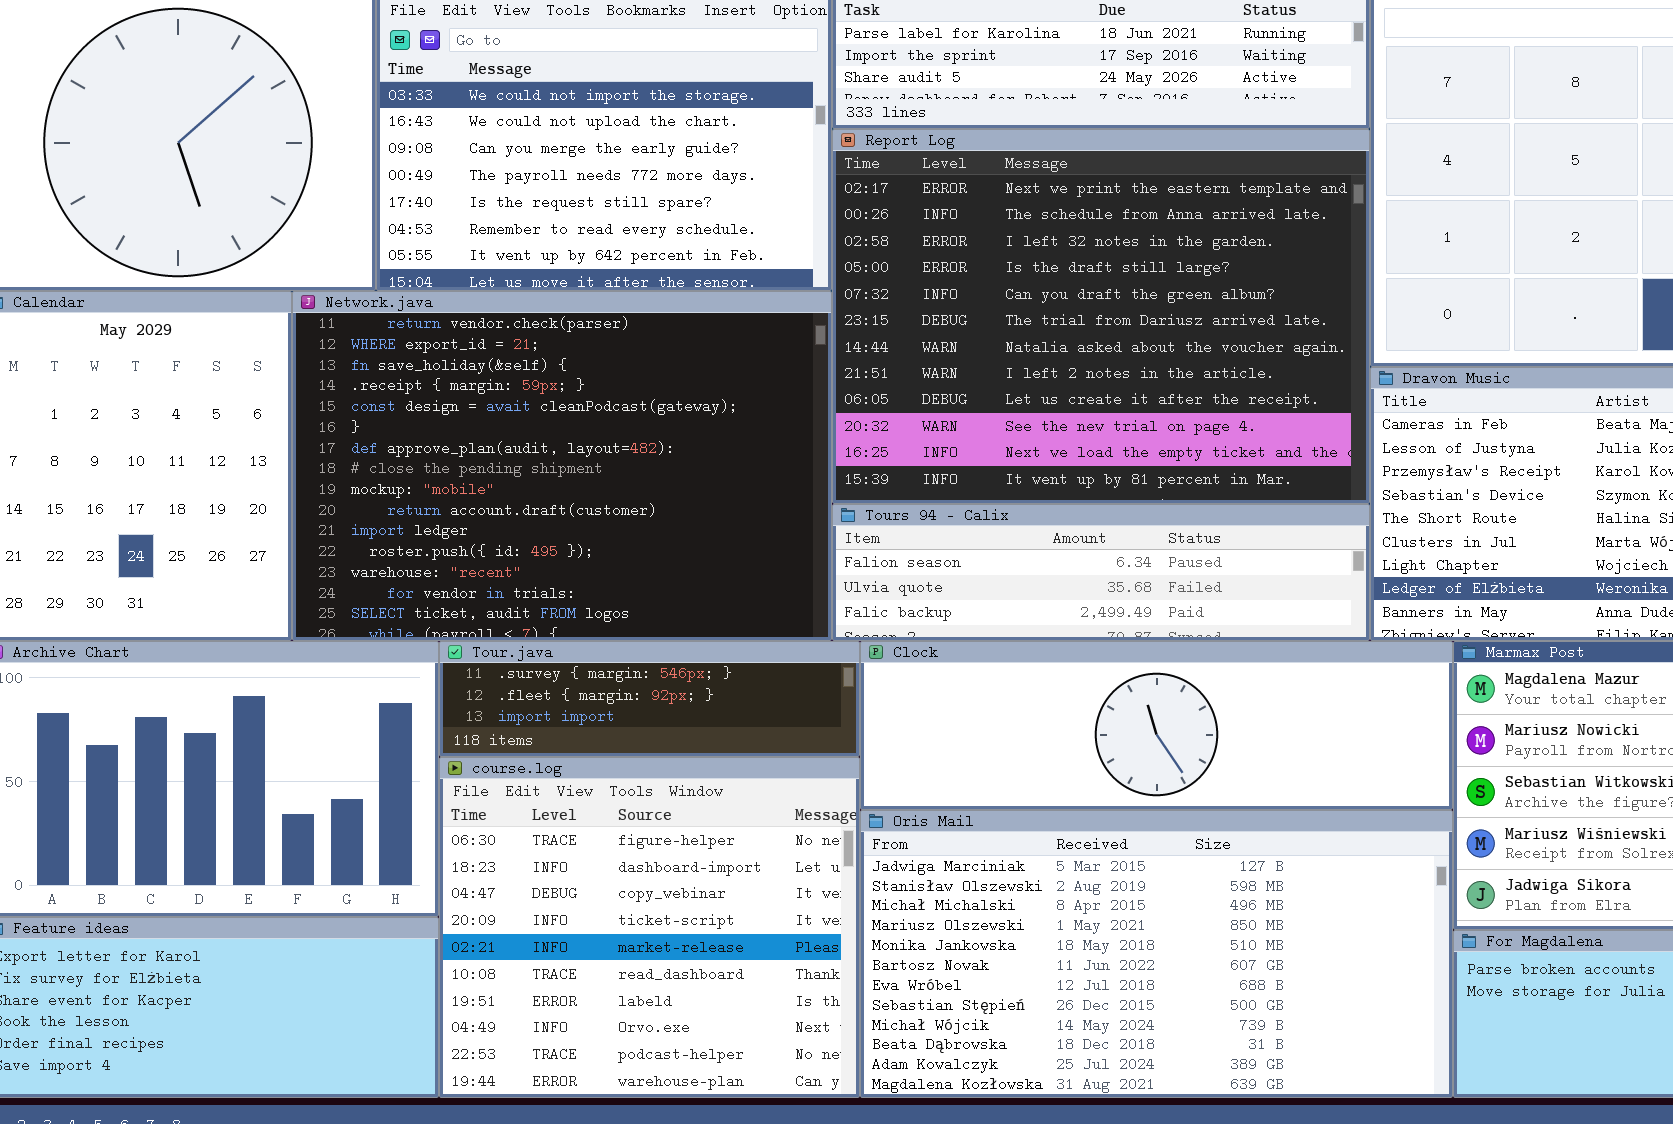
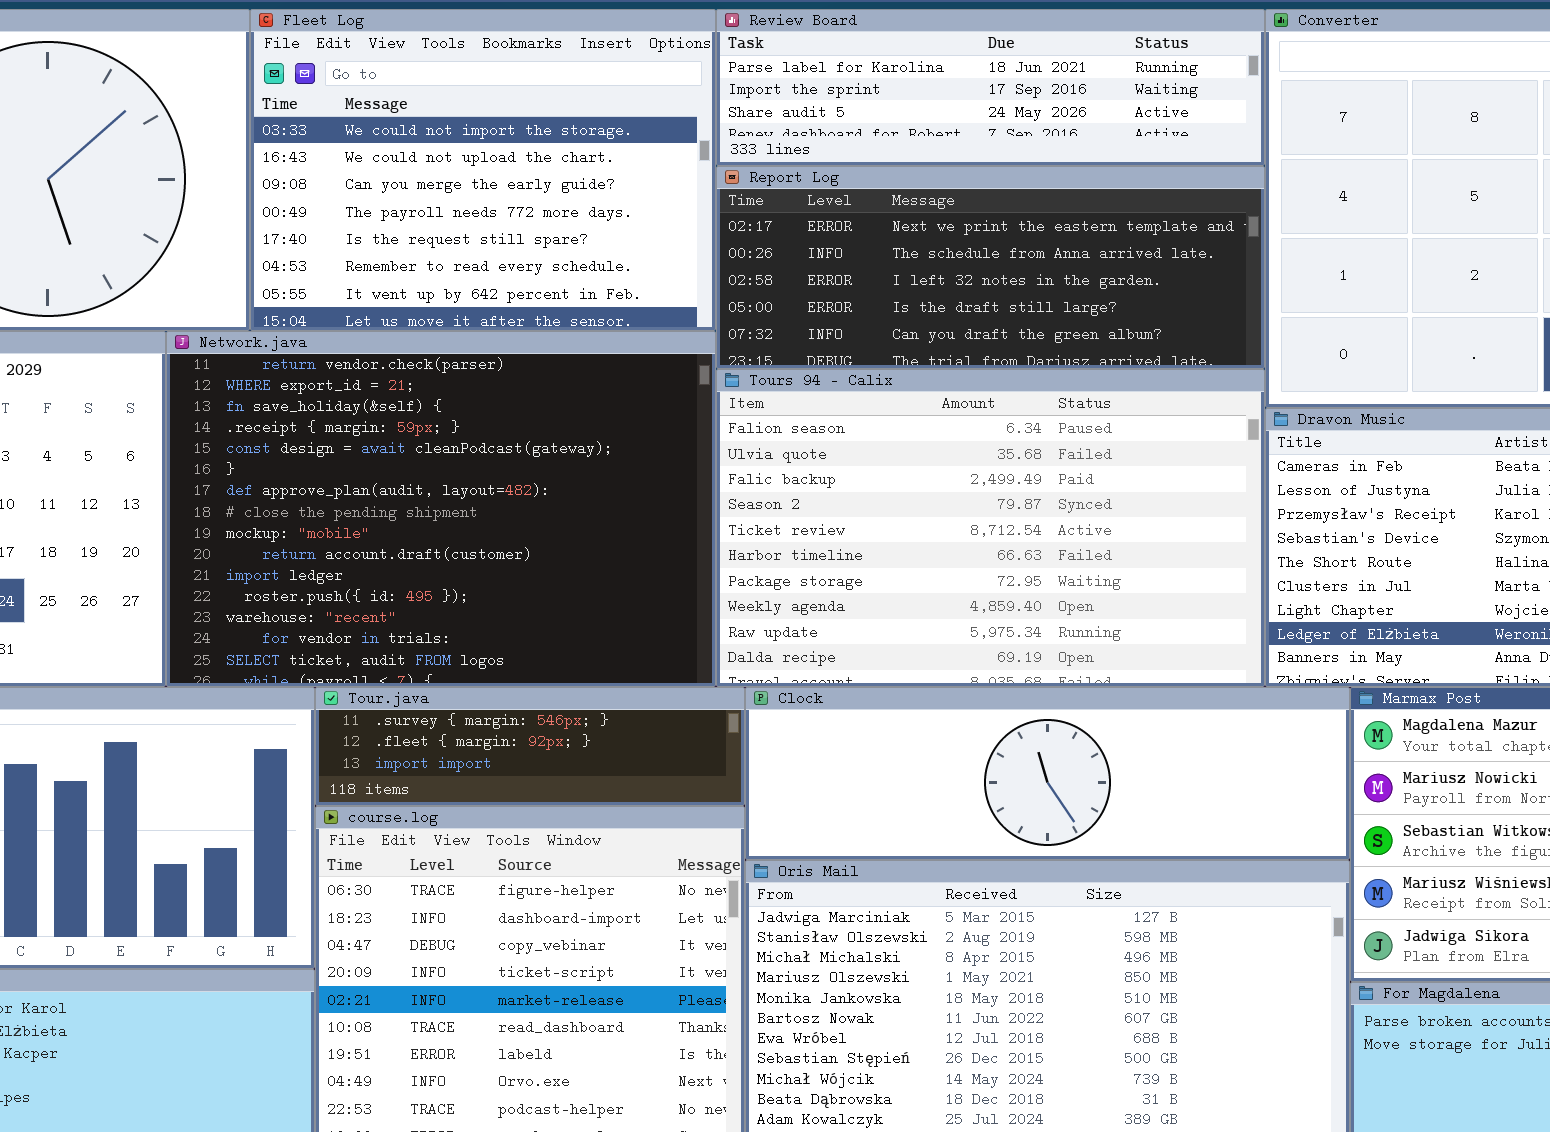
Report Log: [832,129,1370,504] -> [716,166,1265,369], resized
Tours 94 - Calix: [832,504,1370,641] -> [716,369,1265,687], resized

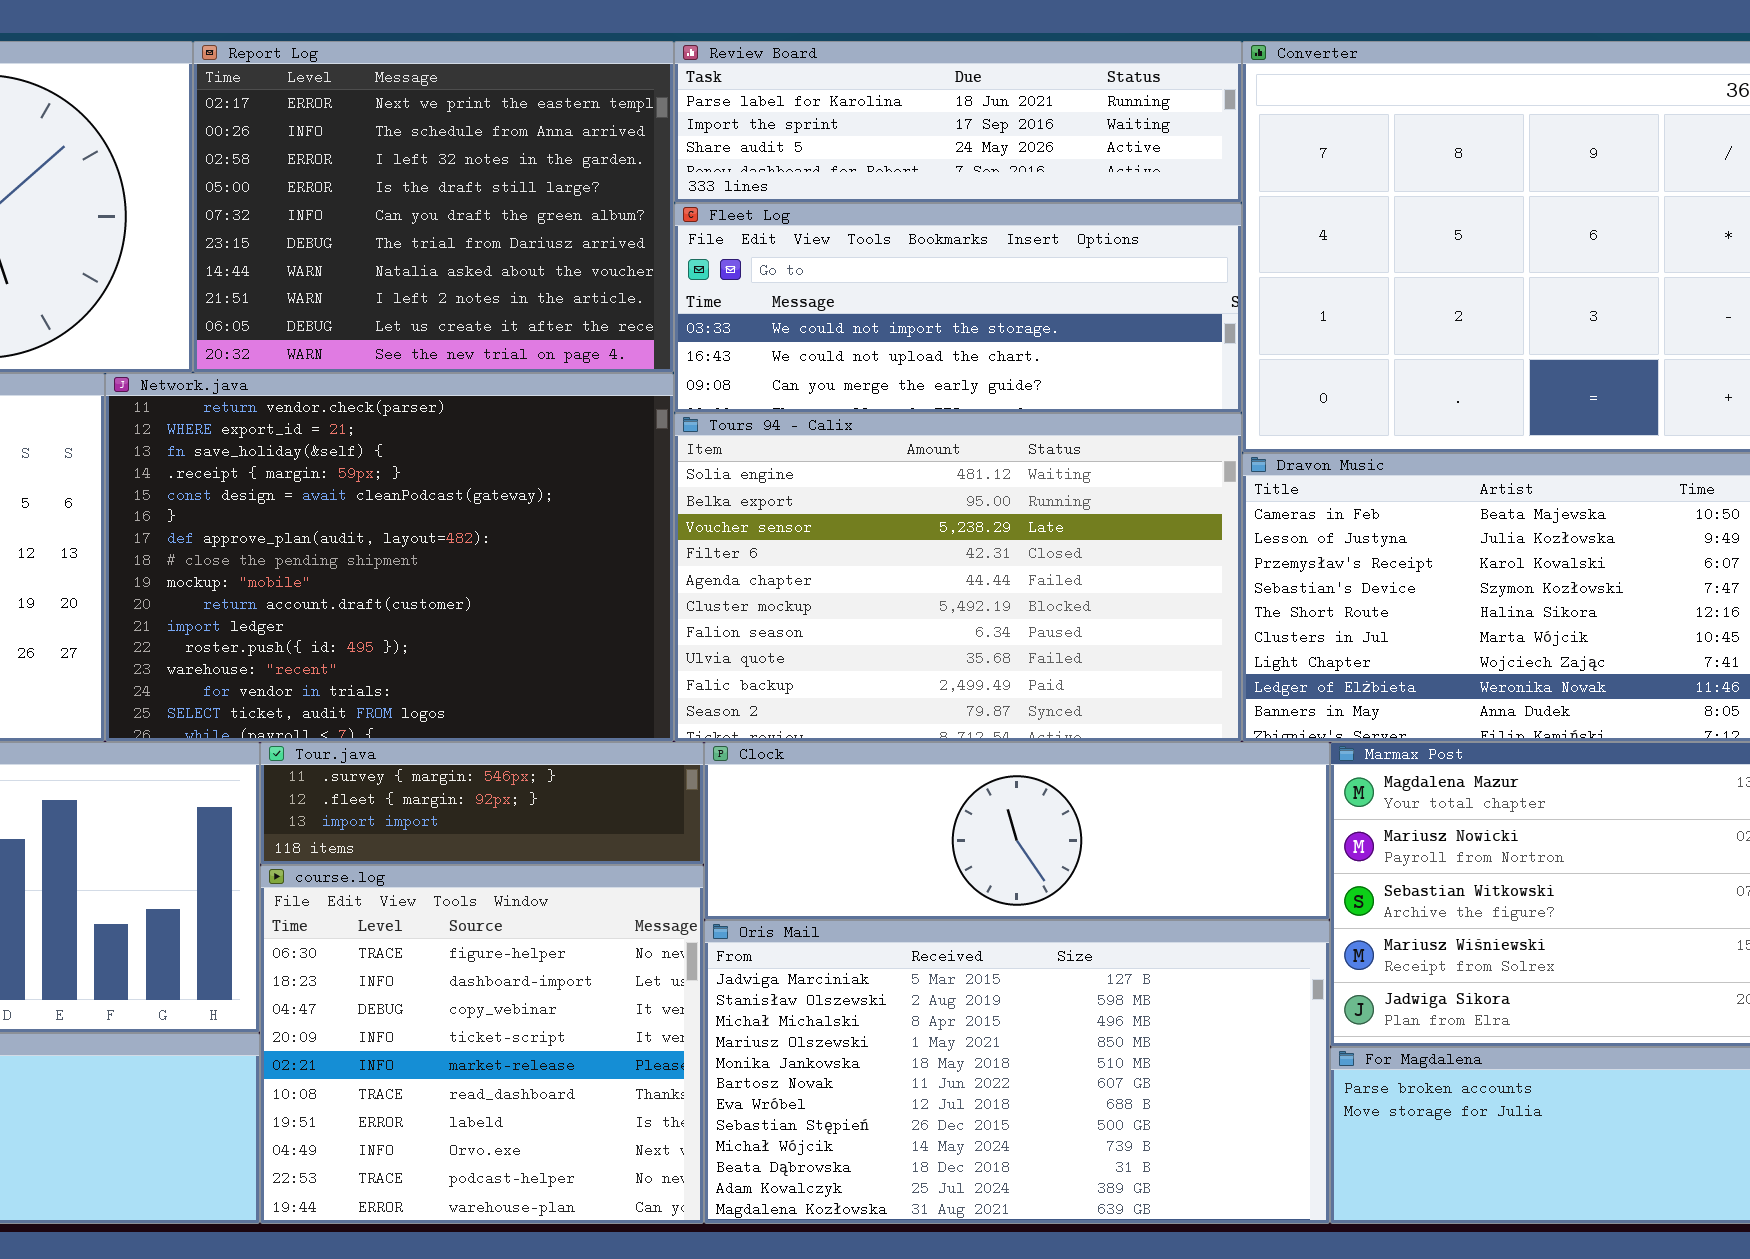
Fleet Log: [250,9,716,331] -> [674,203,1242,413], moved, resized
Report Log: [716,166,1265,369] -> [193,41,674,373], moved, resized
Tours 94 - Calix: [716,369,1265,687] -> [674,413,1242,742], scrolled up 6 rows

